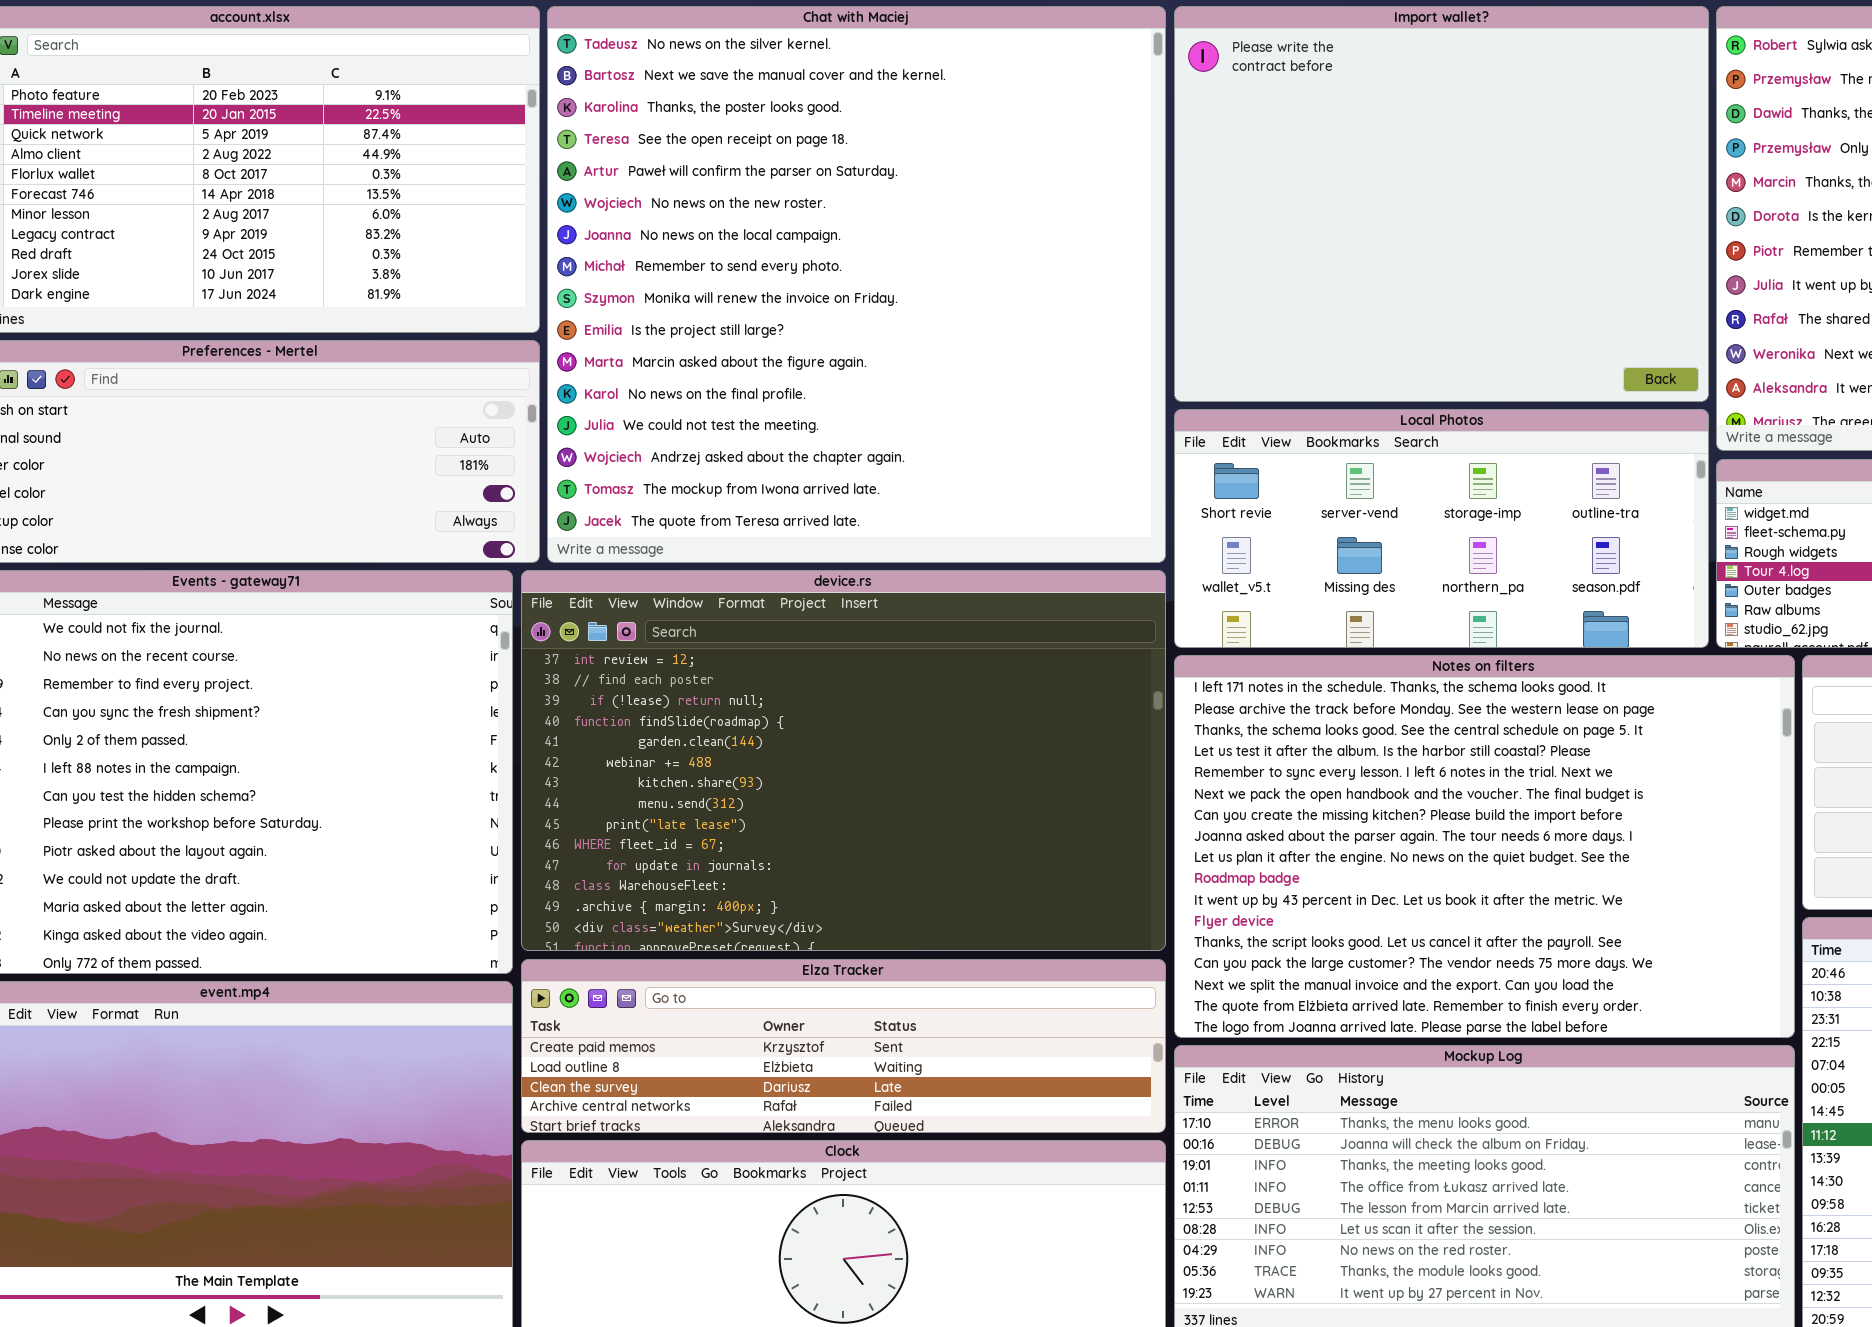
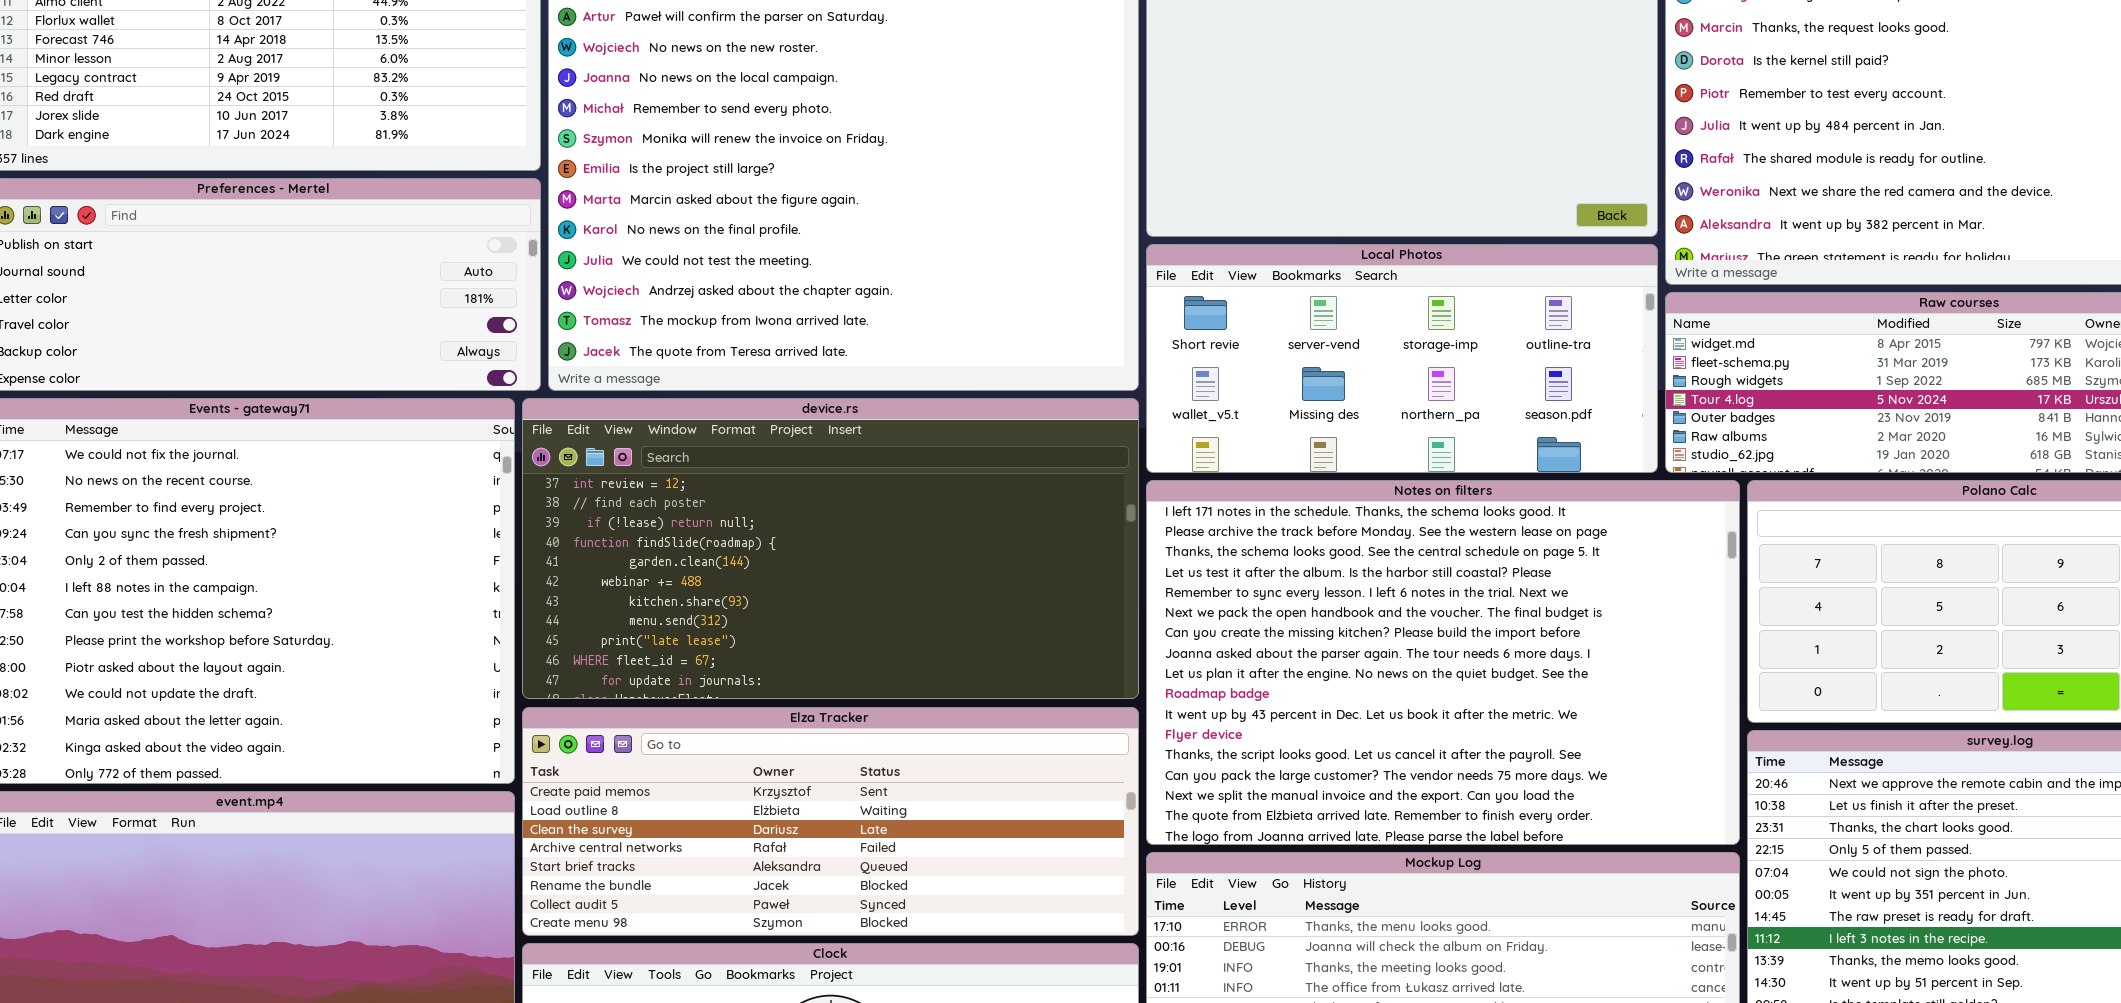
device.rs: [521,570,1166,951] -> [522,398,1139,699], resized
Elza Tracker: [521,959,1166,1133] -> [522,707,1139,936], resized

